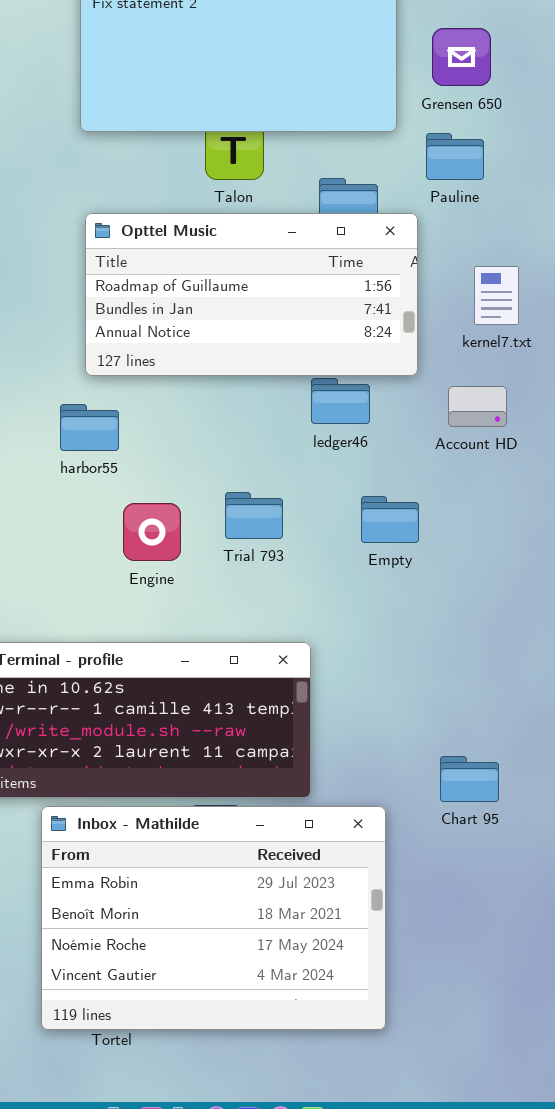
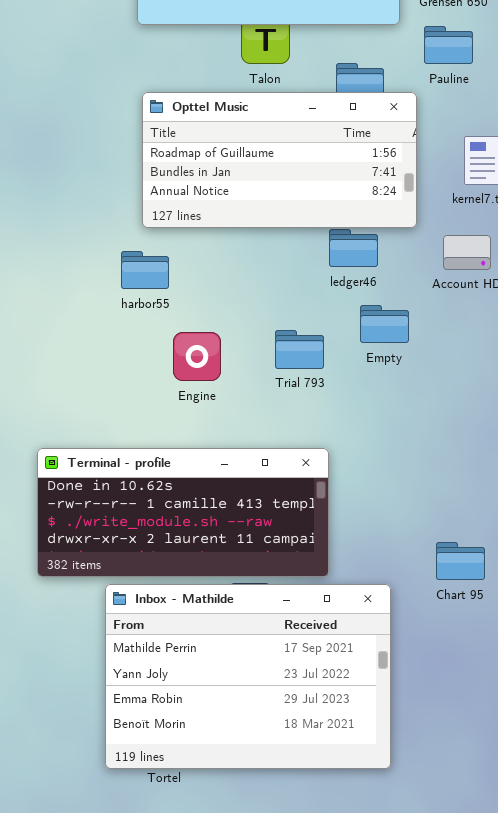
Trial 793: [225,492,283,539] -> [275,330,324,369], moved
Empty: [361,496,419,543] -> [360,305,409,343], moved
Inbox - Mathilde: [41,806,386,1030] -> [105,584,391,769], scrolled up 2 rows

